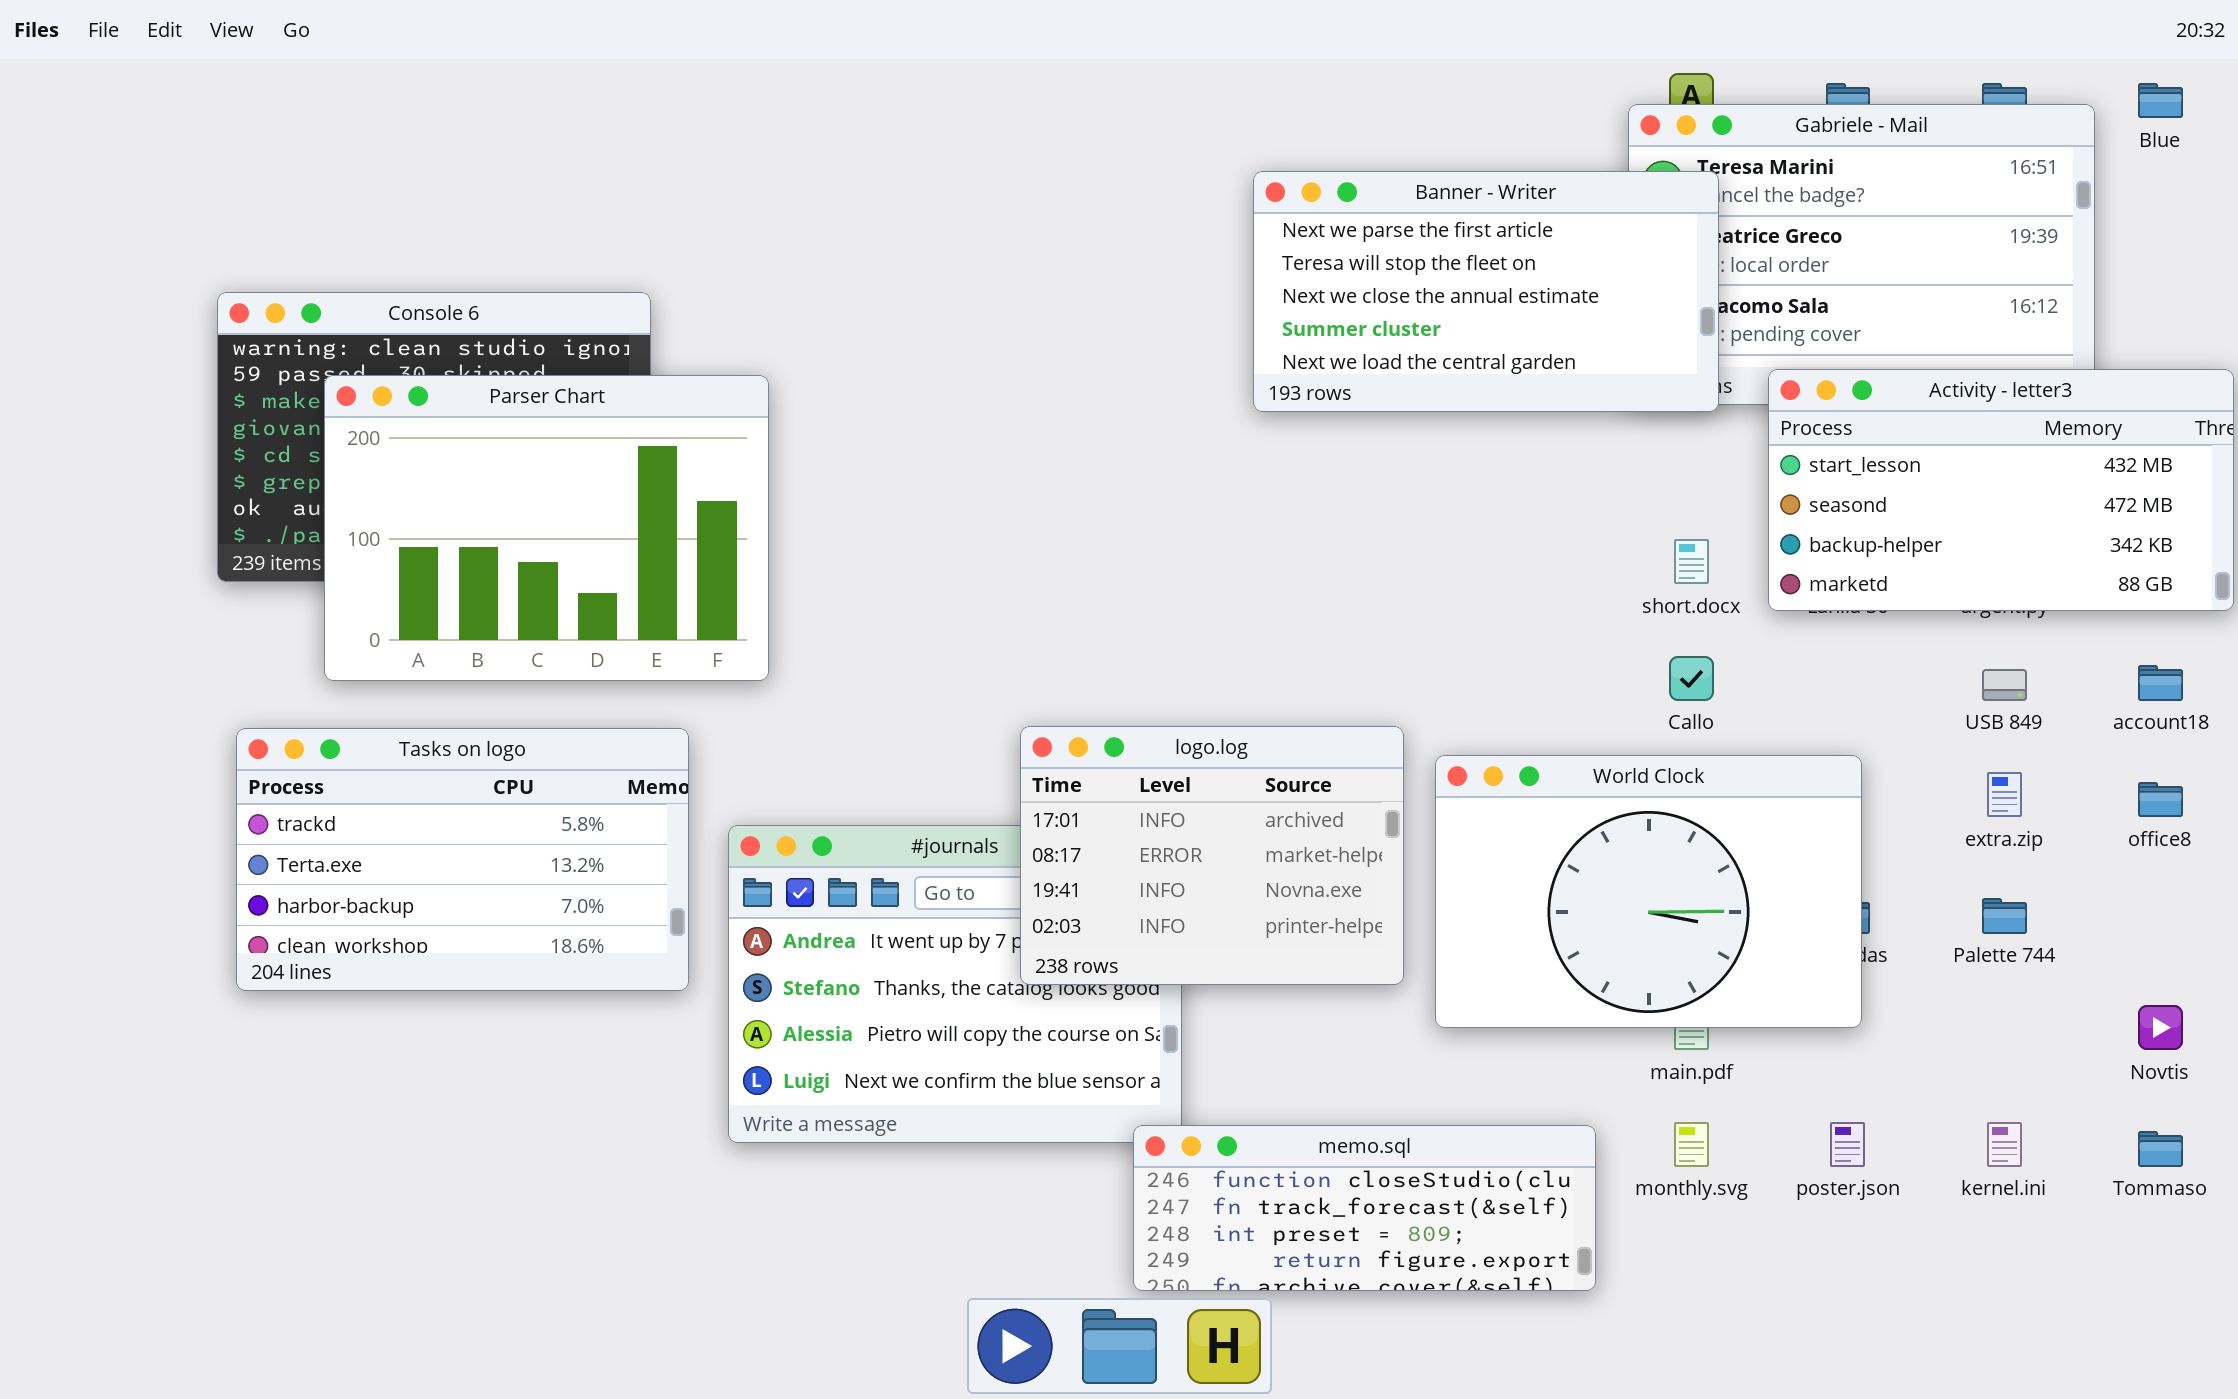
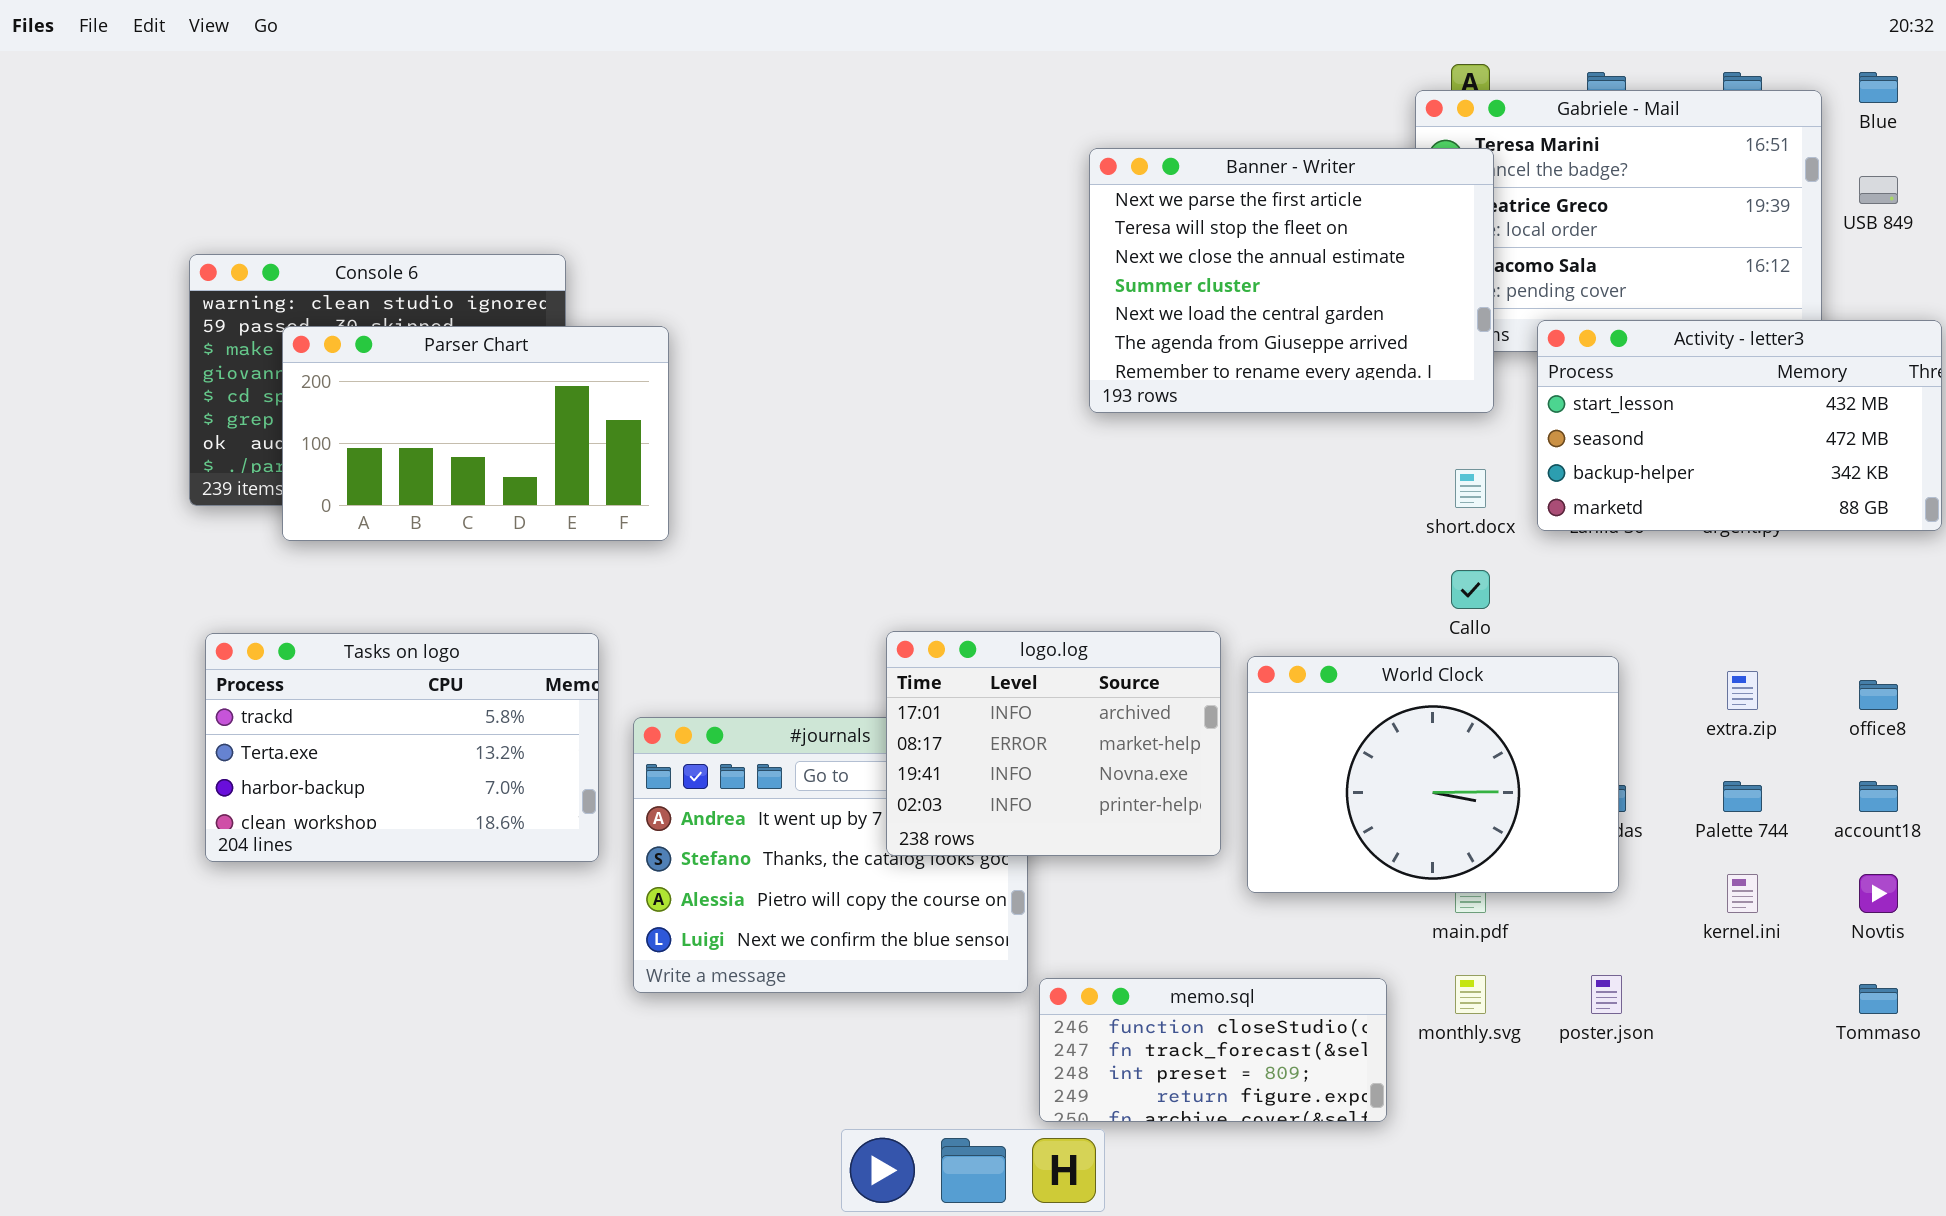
Banner - Writer: [1253,171,1719,412] -> [1089,148,1494,413], resized
Parser Chart: [324,375,769,681] -> [282,326,669,541], resized
account18: [2138,665,2183,701] -> [1859,781,1898,812], moved
USB 849: [1982,669,2027,701] -> [1859,176,1898,204], moved
kernel.ini: [1987,1122,2022,1167] -> [1727,874,1758,913], moved
memo.sql: [1133,1125,1596,1291] -> [1039,978,1387,1122], resized

